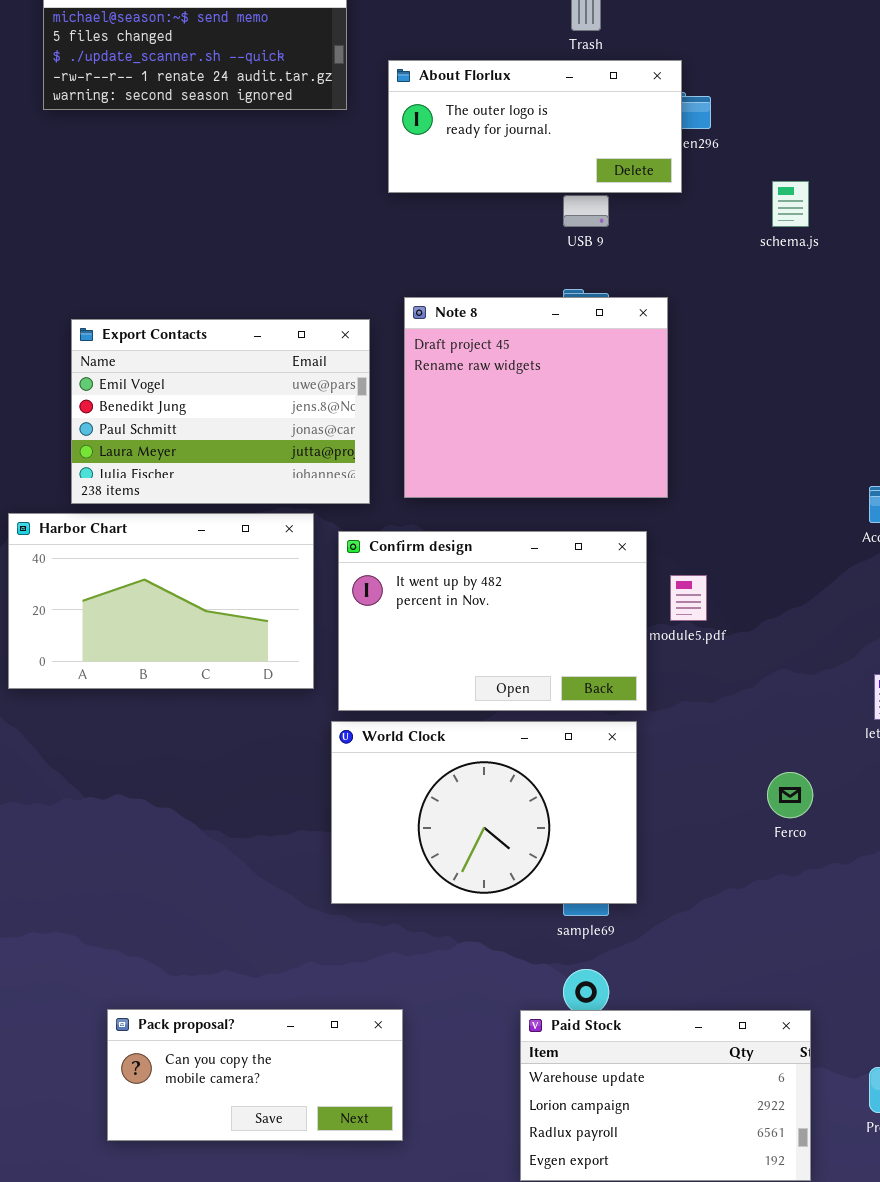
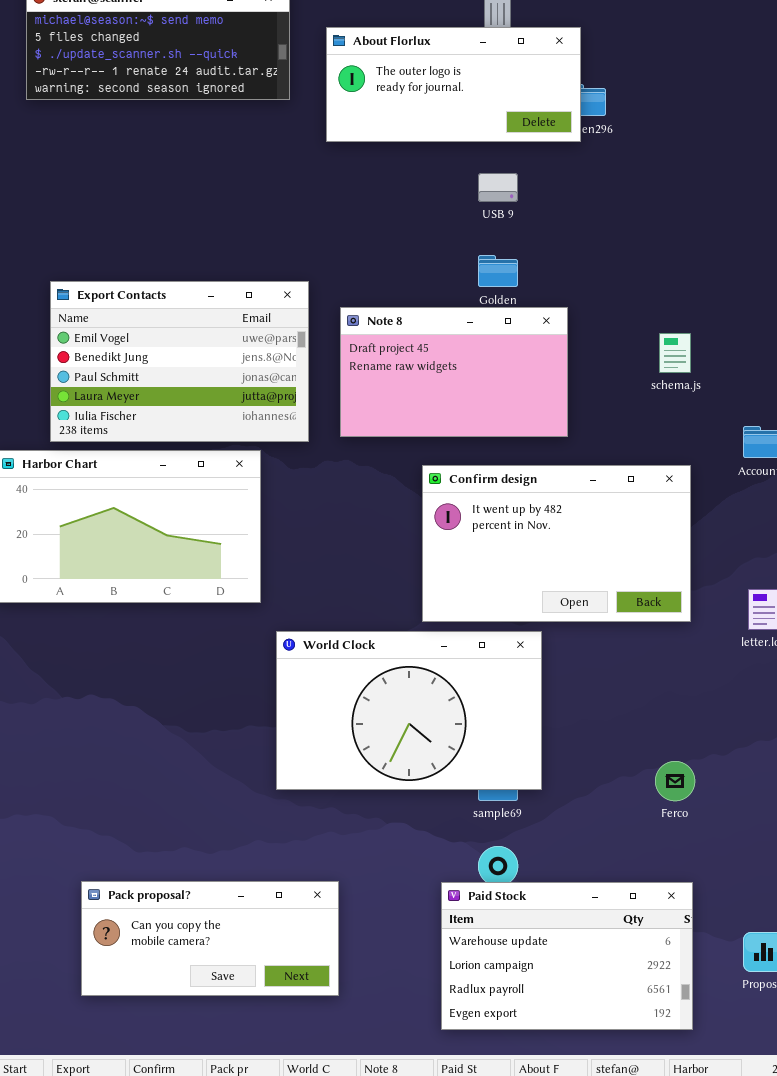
About Florlux: [388,60,682,193] -> [326,27,581,142], moved
schema.js: [772,181,809,227] -> [659,333,691,373], moved
Note 8: [404,297,668,498] -> [340,307,568,437], resized
Confirm design: [338,531,647,711] -> [422,465,691,622], moved
Ferco: [767,772,813,818] -> [655,761,695,801], moved

